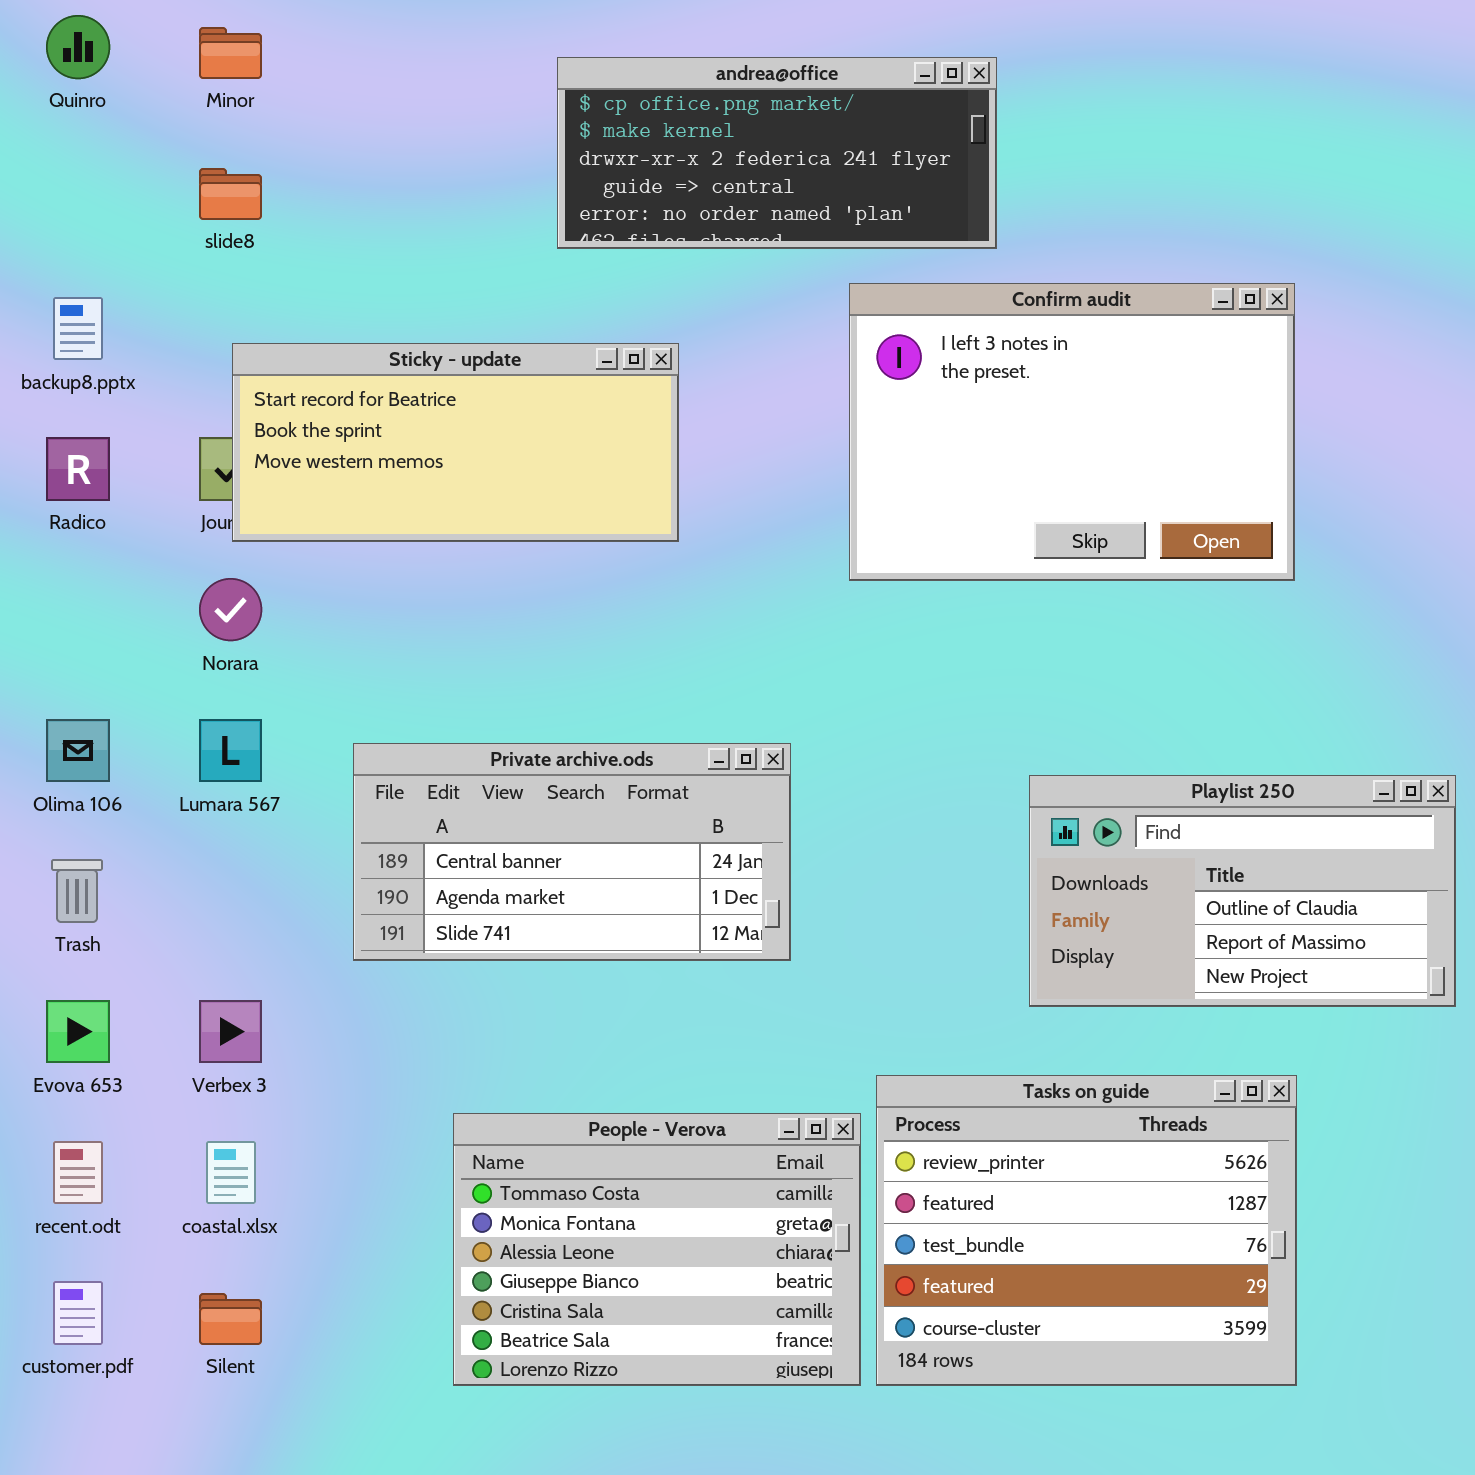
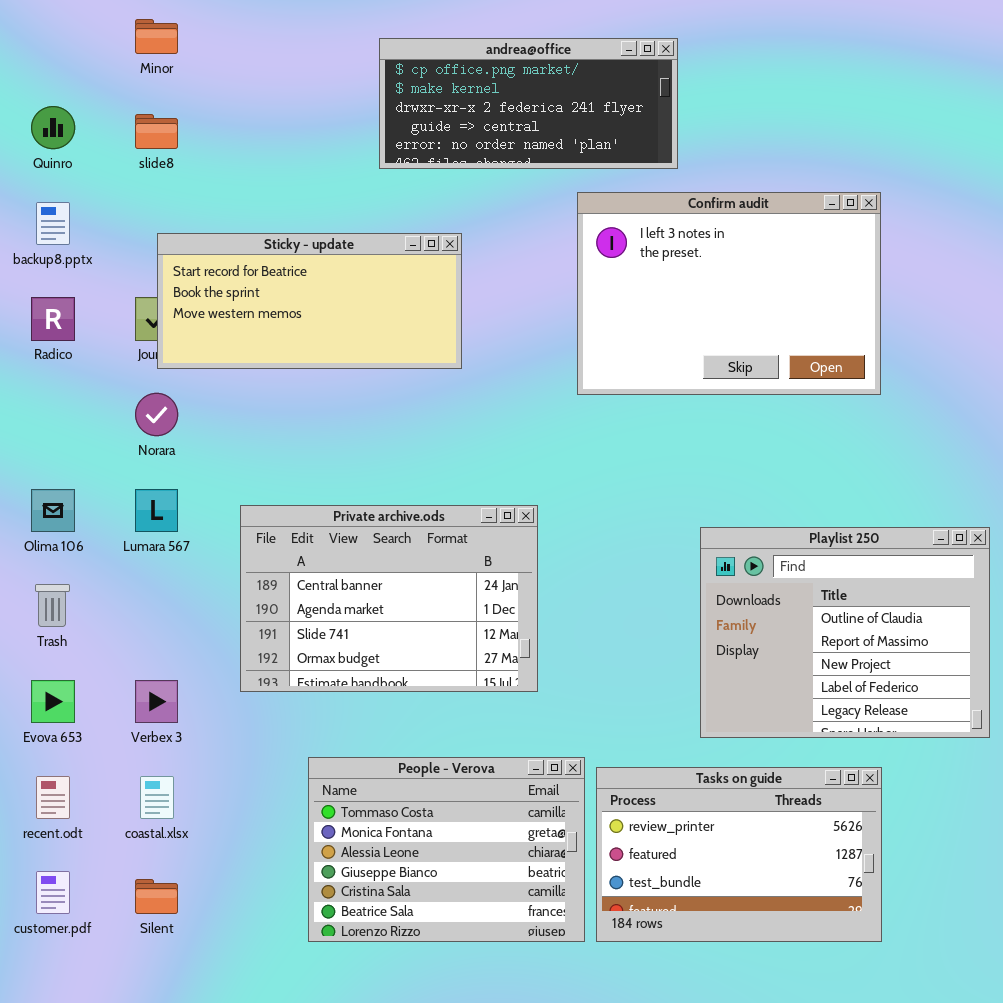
Quinro: [46,15,110,79] -> [31,106,75,149], moved
Private archive.ods: [353,743,791,961] -> [240,505,538,692], resized
Playlist 250: [1029,775,1456,1007] -> [700,527,990,738], resized
Tasks on guide: [876,1075,1297,1386] -> [596,767,882,942], resized

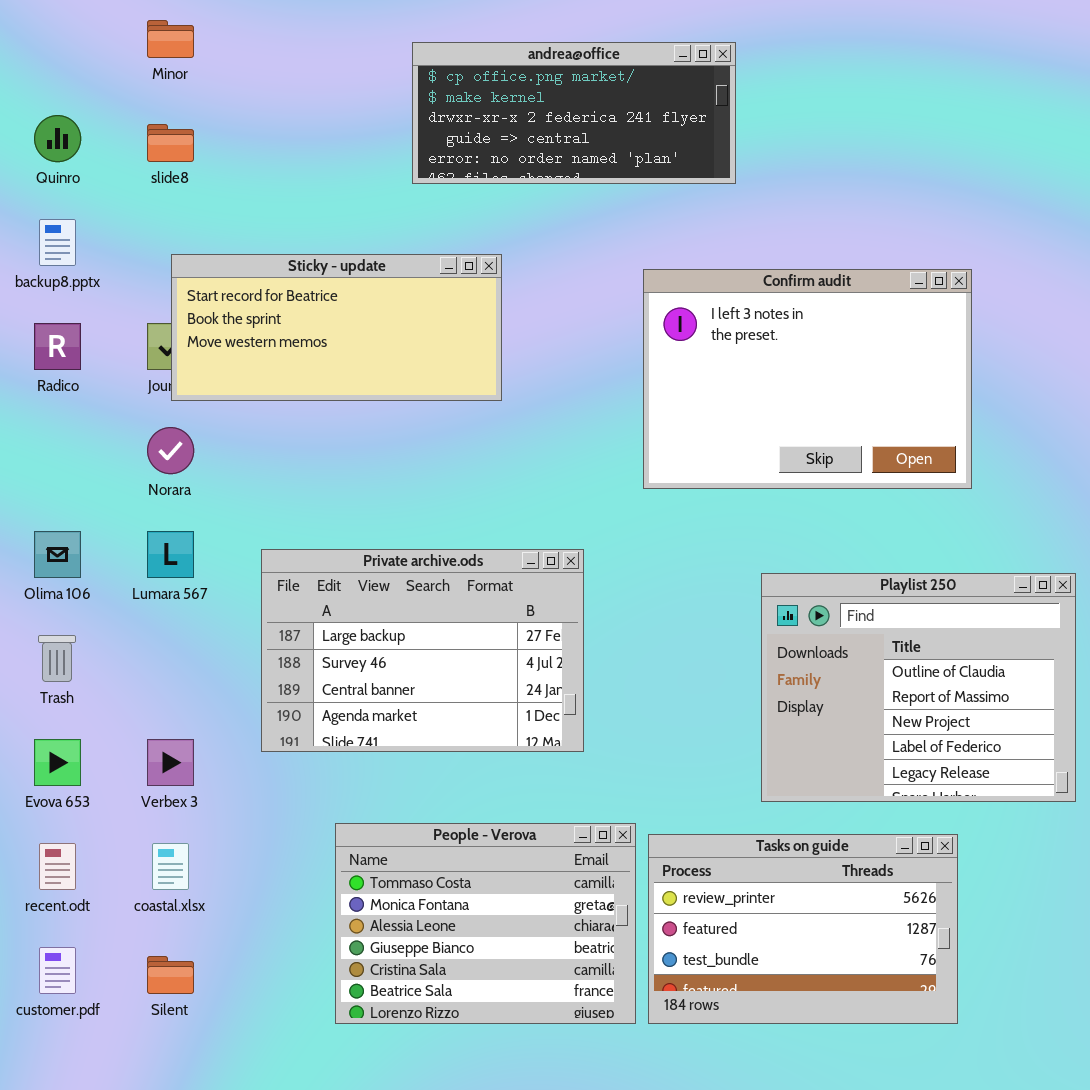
Confirm audit: [577,192,881,395] -> [643,269,972,489], moved
Private archive.ods: [240,505,538,692] -> [261,549,584,752], scrolled up 2 rows

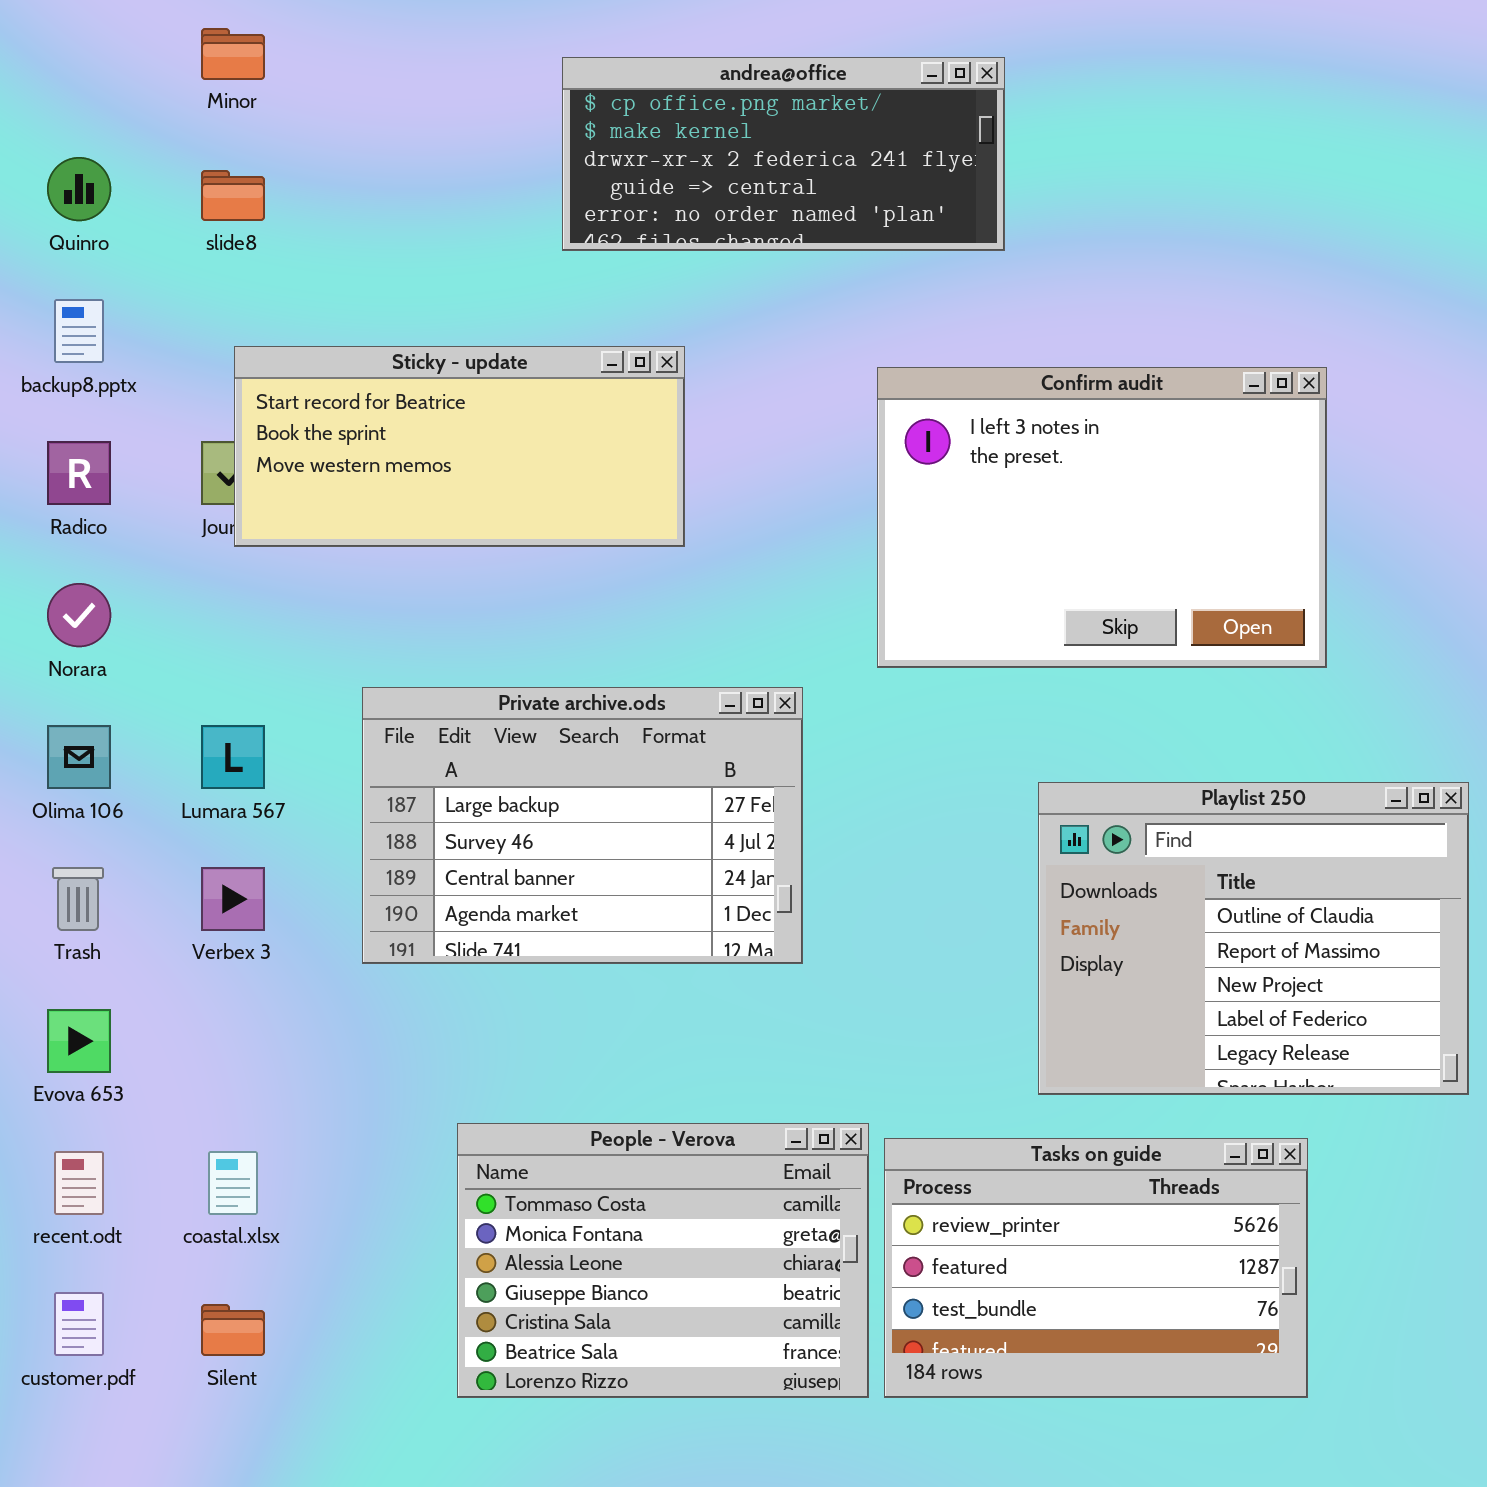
Norara: [147,427,194,474] -> [47,583,111,647], moved
Private archive.ods: [261,549,584,752] -> [362,687,803,964], moved
Verbex 3: [147,739,194,786] -> [201,867,265,931], moved

